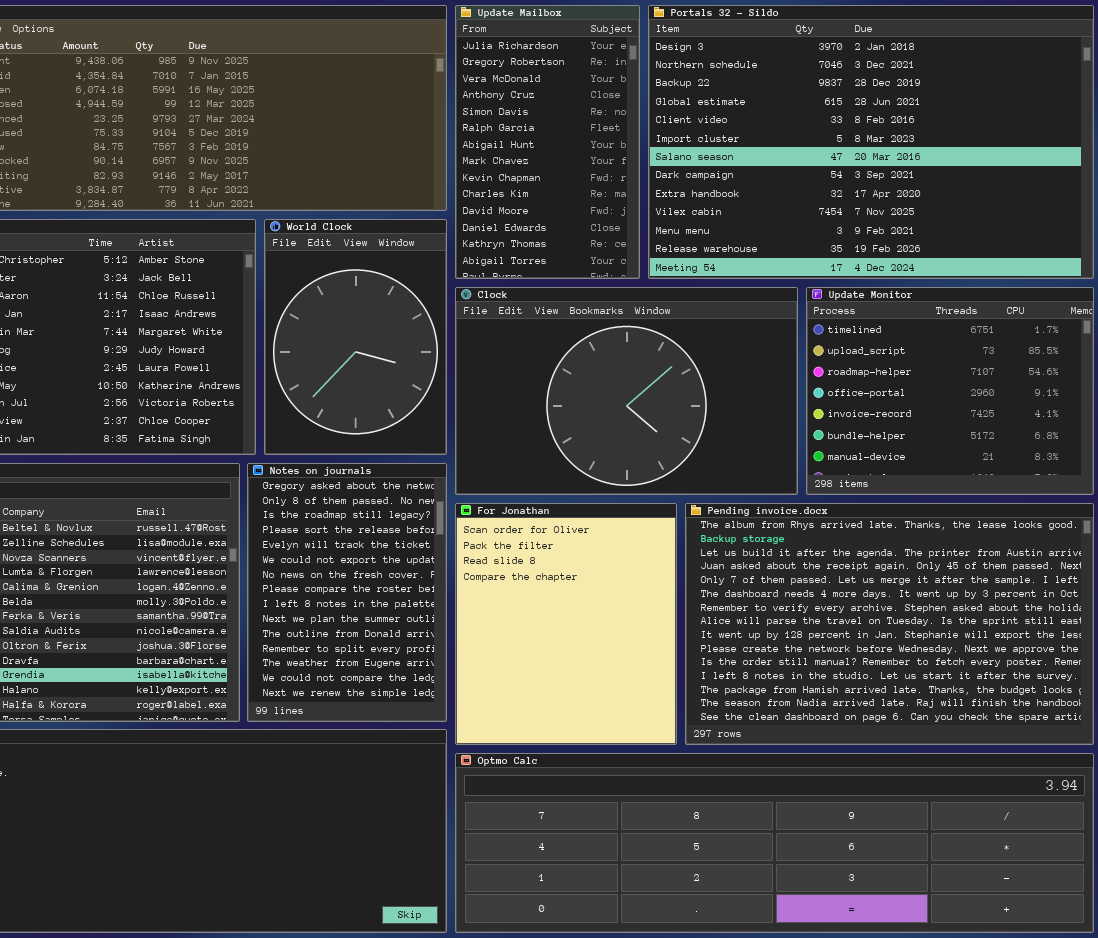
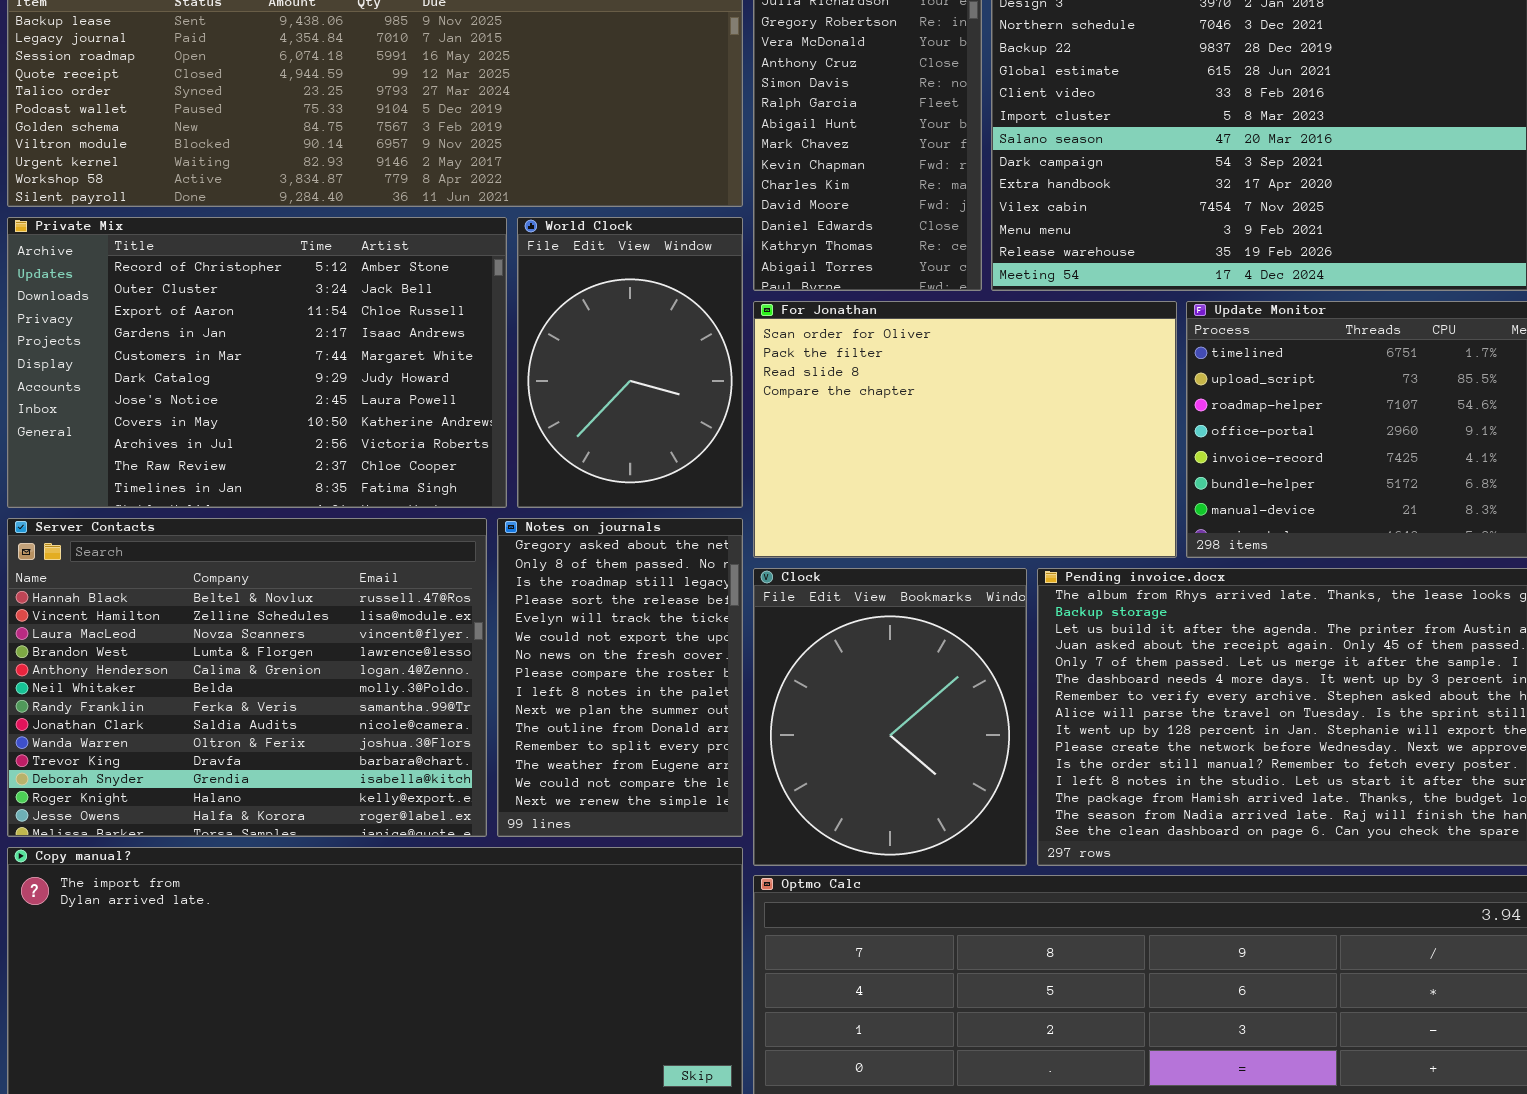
Clock: [455,287,798,495] -> [753,568,1027,866], moved, resized
For Jonathan: [455,503,677,745] -> [753,301,1177,558], moved, resized

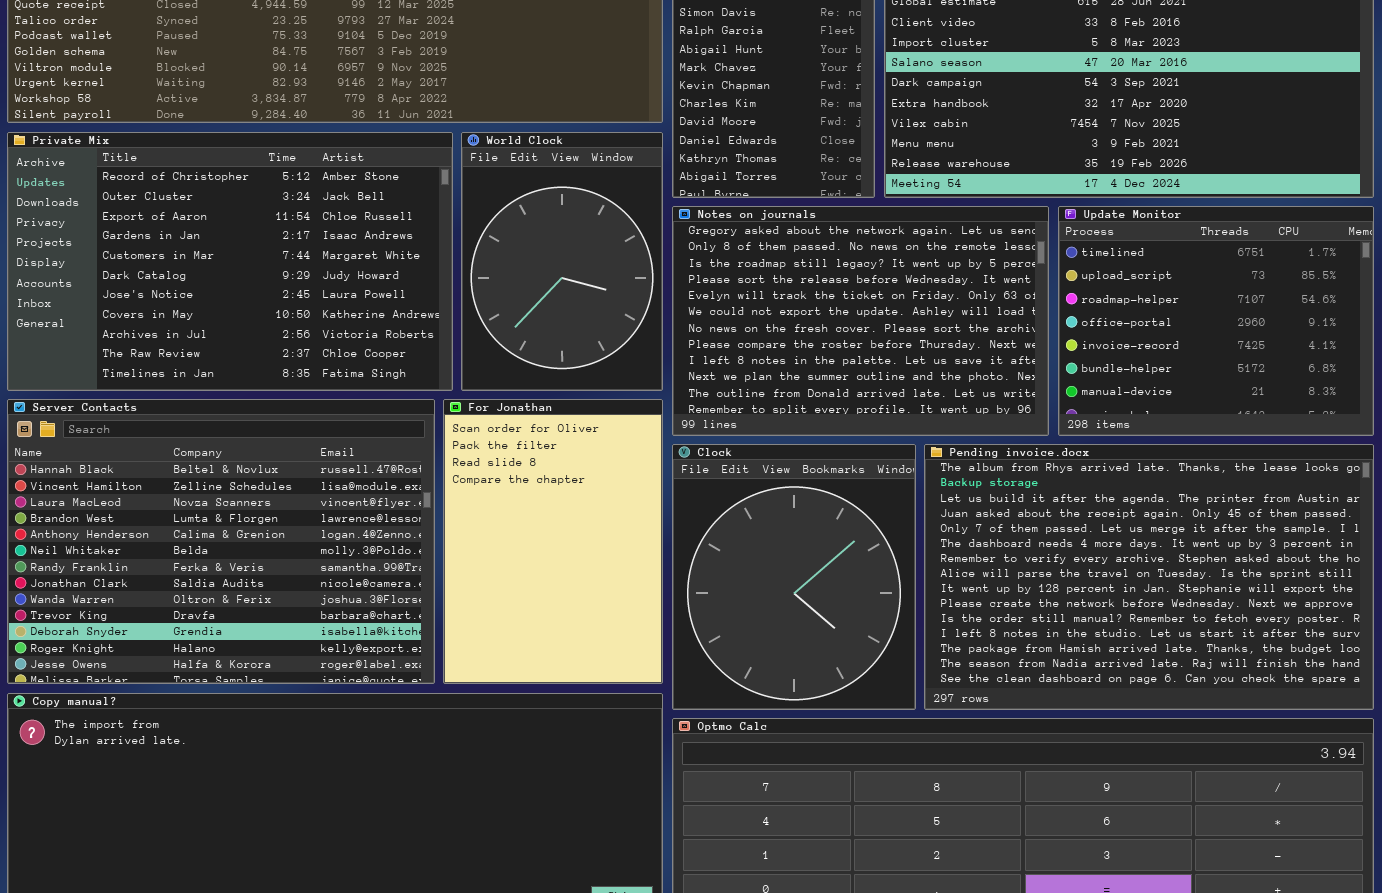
For Jonathan: [753,301,1177,558] -> [443,399,663,684], moved, resized
Notes on journals: [497,518,743,837] -> [672,206,1049,436], moved, resized

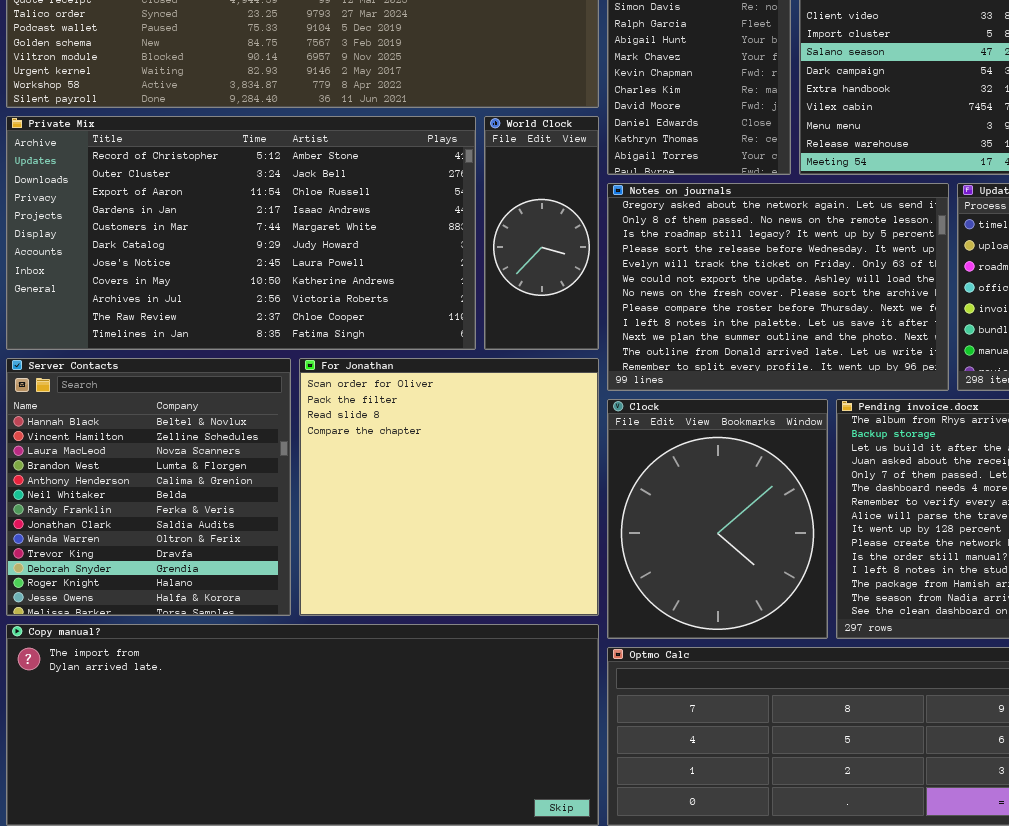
Private Mix: [7,132,453,391] -> [6,116,476,350], resized
World Clock: [461,132,663,391] -> [484,116,599,350], resized
Server Contacts: [7,399,435,684] -> [6,358,291,616], resized
For Jonathan: [443,399,663,684] -> [299,358,599,616], resized

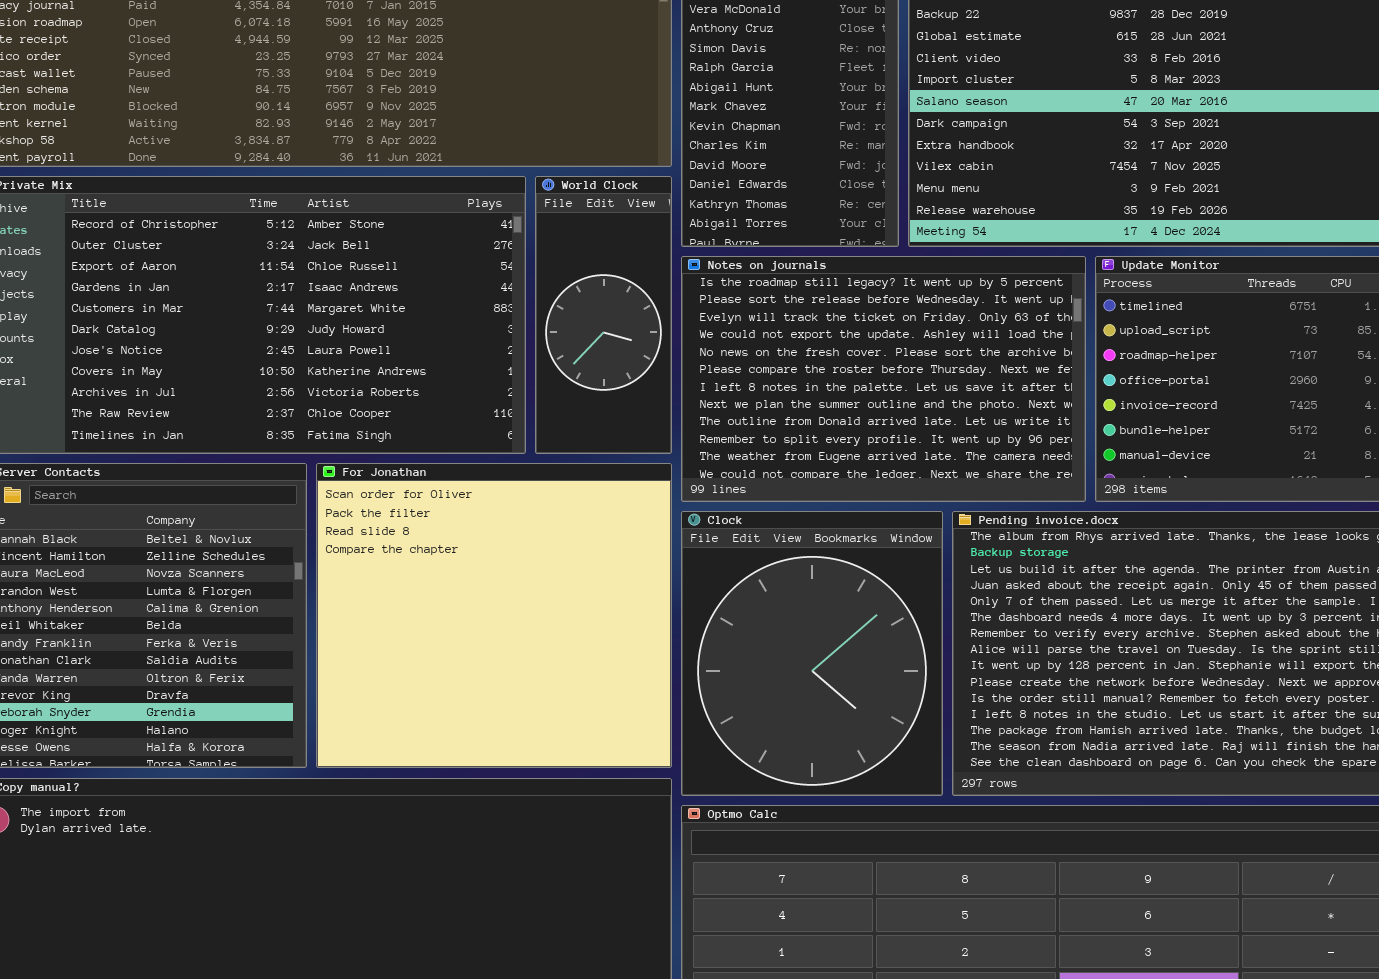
Notes on journals: [607,183,949,391] -> [681,256,1086,502], scrolled down 2 rows

